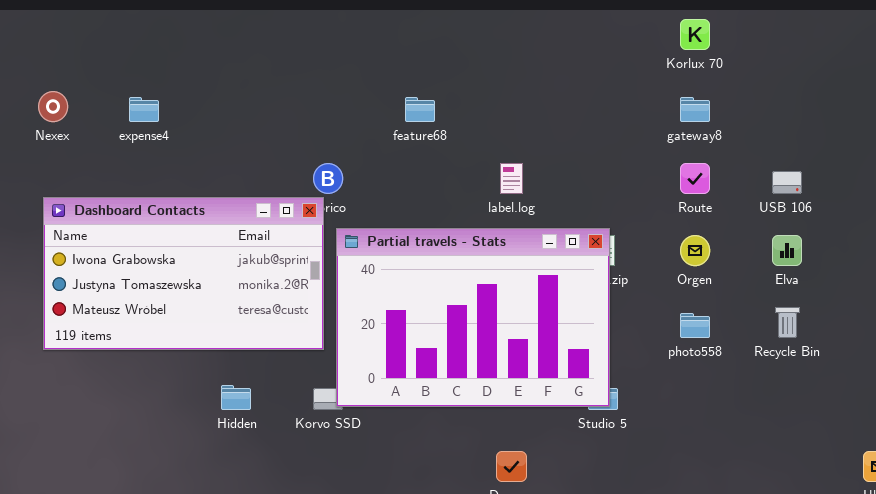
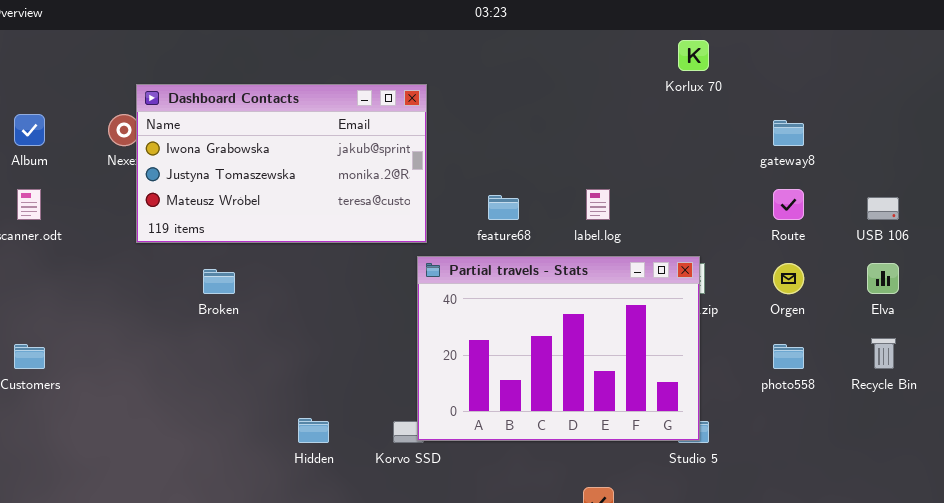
Korlux 70: [680,19,710,50] -> [678,40,709,71], moved
feature68: [405,97,435,122] -> [488,195,519,220], moved
Dashboard Contacts: [43,197,324,350] -> [136,84,427,243], moved

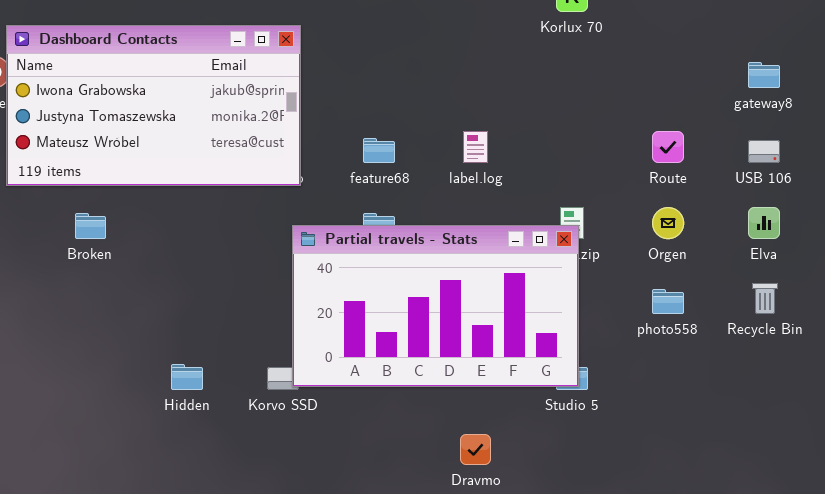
gateway8: [773,120,804,146] -> [748,62,780,88], moved
Partial travels - Stats: [417,256,700,441] -> [292,225,579,387], resized

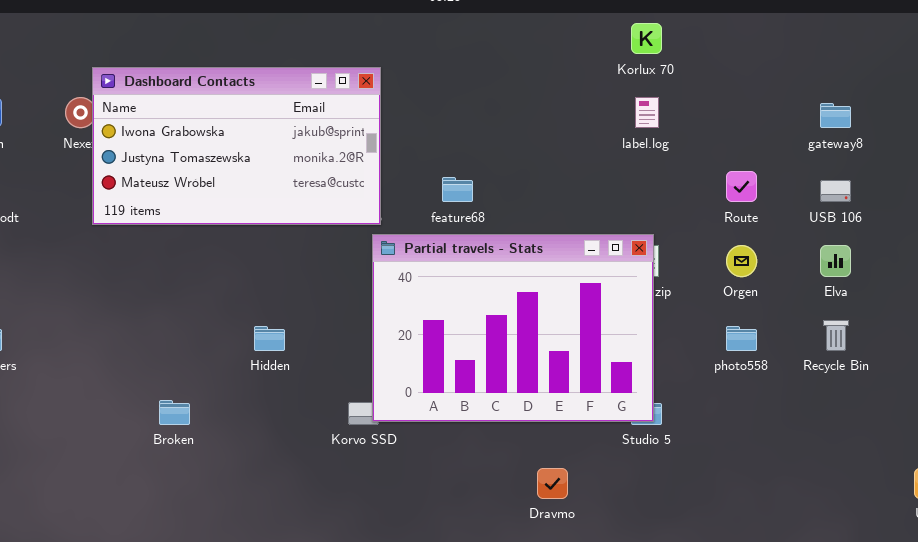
label.log: [463,131,488,163] -> [635,97,659,128], moved
Broken: [75,213,106,239] -> [159,400,190,425], moved
Partial travels - Stats: [292,225,579,387] -> [372,234,654,422], resized
Hidden: [171,364,203,390] -> [254,326,285,351], moved

